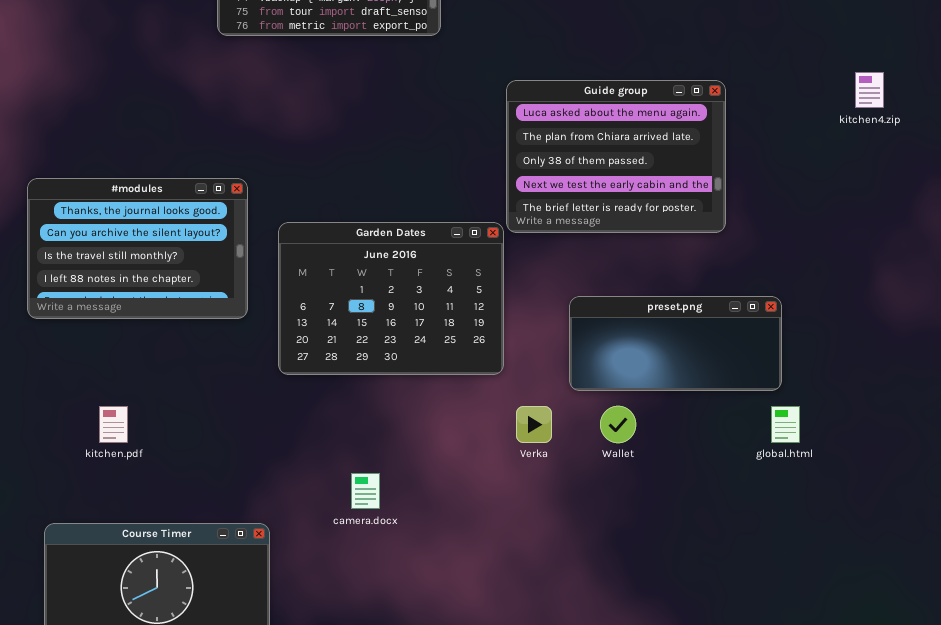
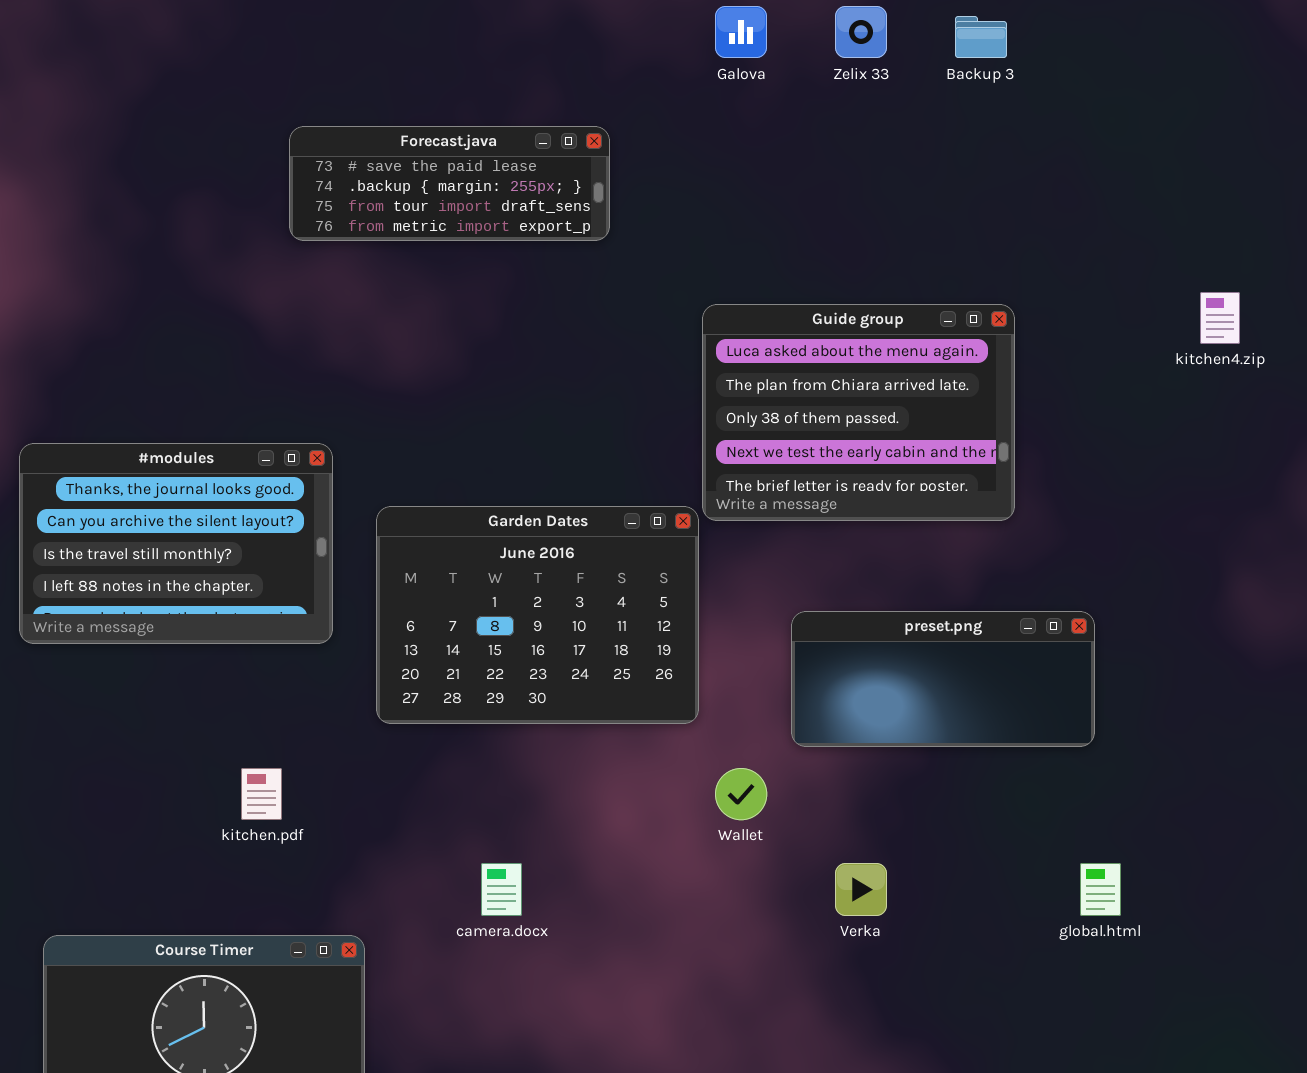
kitchen.pdf: [99,406,128,443] -> [241,768,282,820], moved
Verka: [516,406,552,443] -> [835,863,887,916], moved
Wallet: [600,406,636,443] -> [715,768,767,820], moved
global.html: [771,406,800,443] -> [1080,863,1121,916], moved

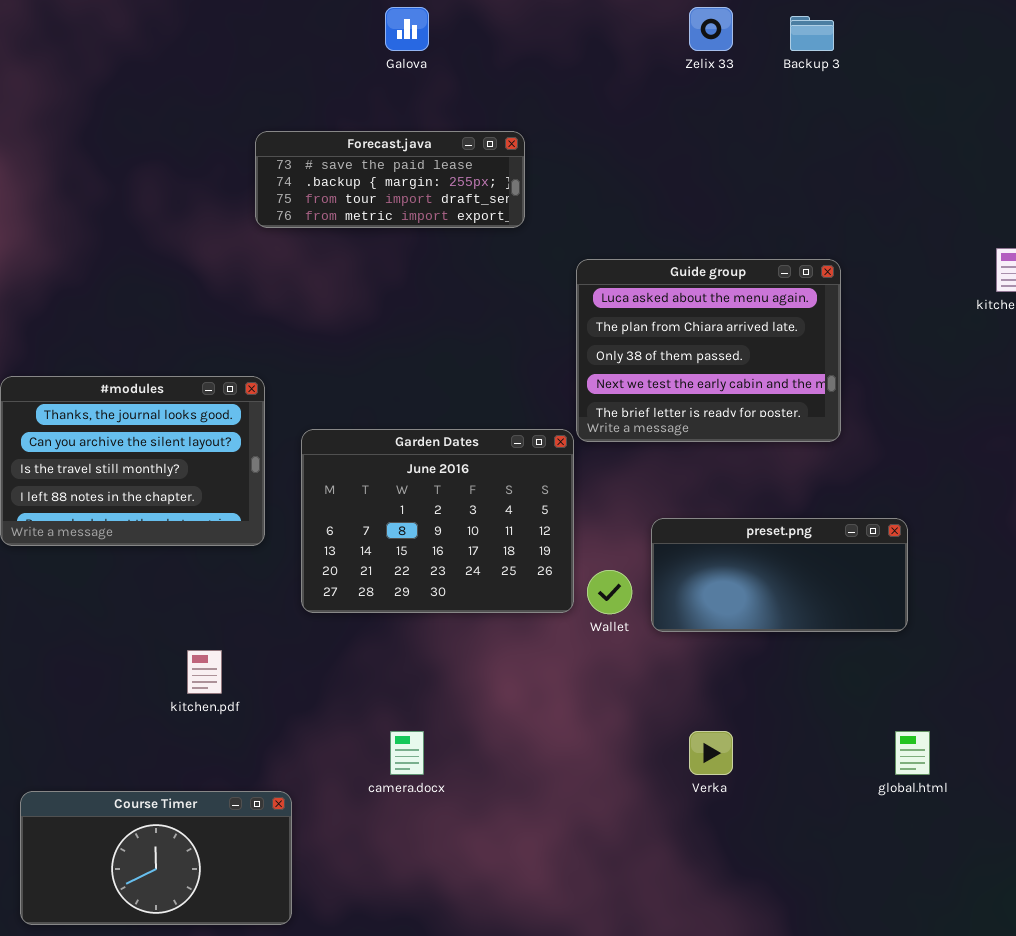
Galova: [715,6,767,58] -> [385,7,429,51], moved
Forecast.java: [289,126,610,241] -> [255,131,525,228], moved
Wallet: [715,768,767,820] -> [587,570,632,614], moved

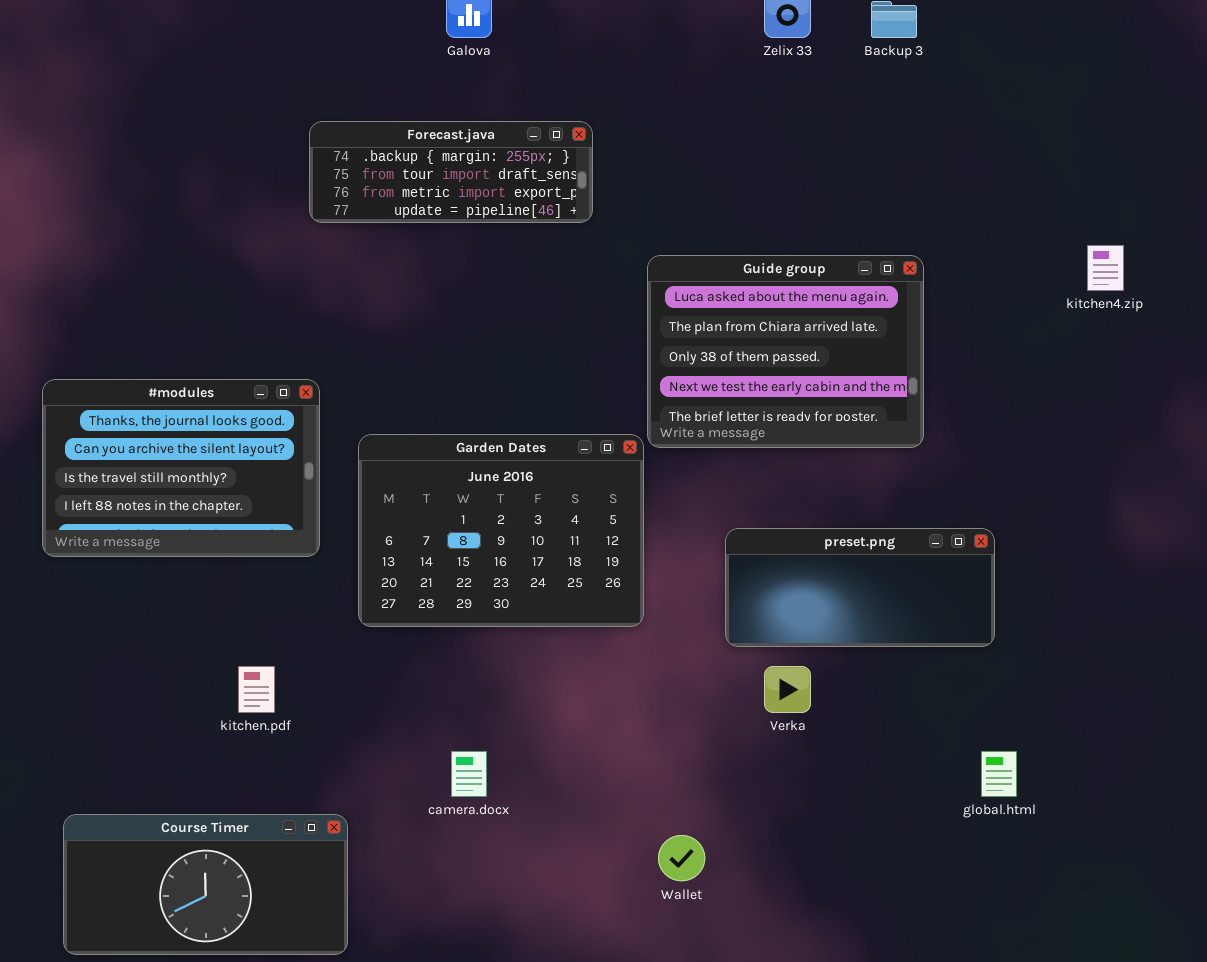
Forecast.java: [255,131,525,228] -> [309,121,593,223], scrolled down 1 row
Wallet: [587,570,632,614] -> [658,835,705,881], moved
Verka: [689,731,733,775] -> [764,666,811,713], moved

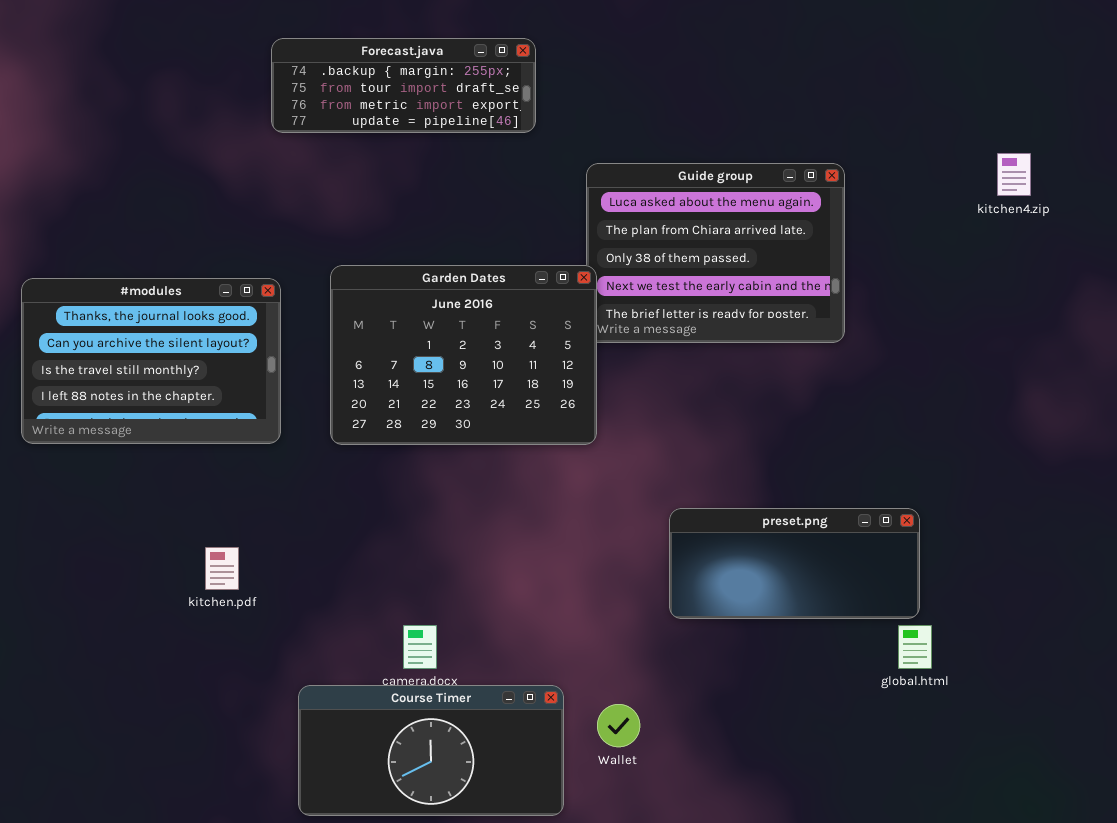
Garden Dates: [358,434,644,627] -> [330,265,597,445], moved
preset.png: [725,528,995,647] -> [669,508,920,619], moved
Course Timer: [63,814,348,955] -> [298,685,564,816], moved

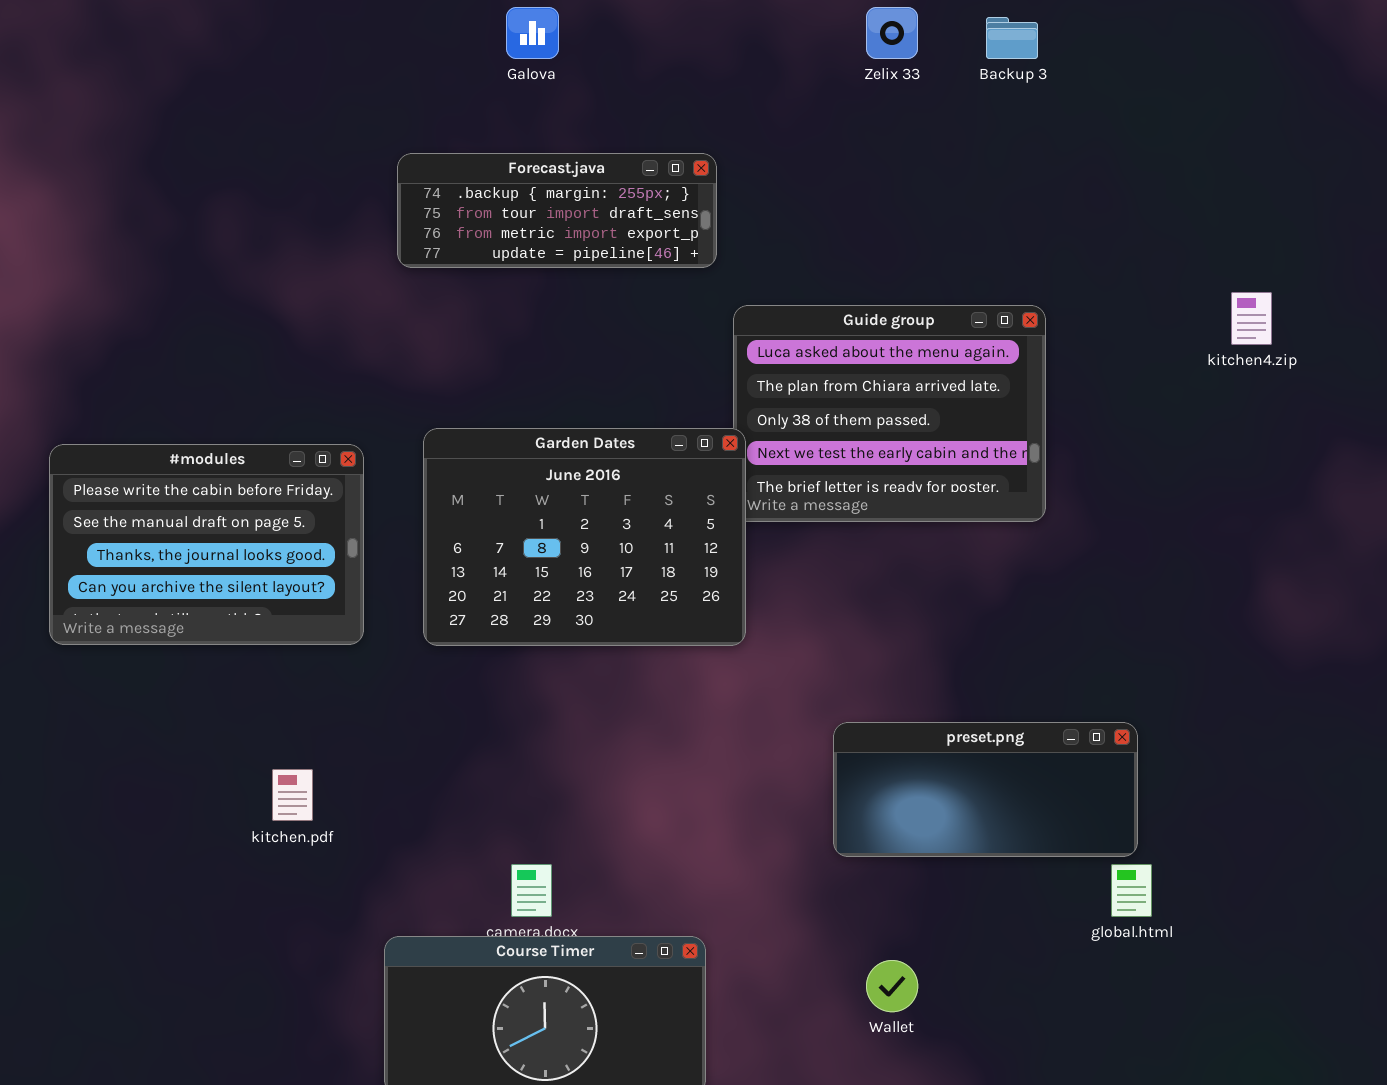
Forecast.java: [271,38,536,133] -> [397,153,717,268], moved
#modules: [21,278,281,444] -> [49,444,364,645], scrolled up 2 rows
Wallet: [597,704,640,747] -> [866,960,918,1012], moved

